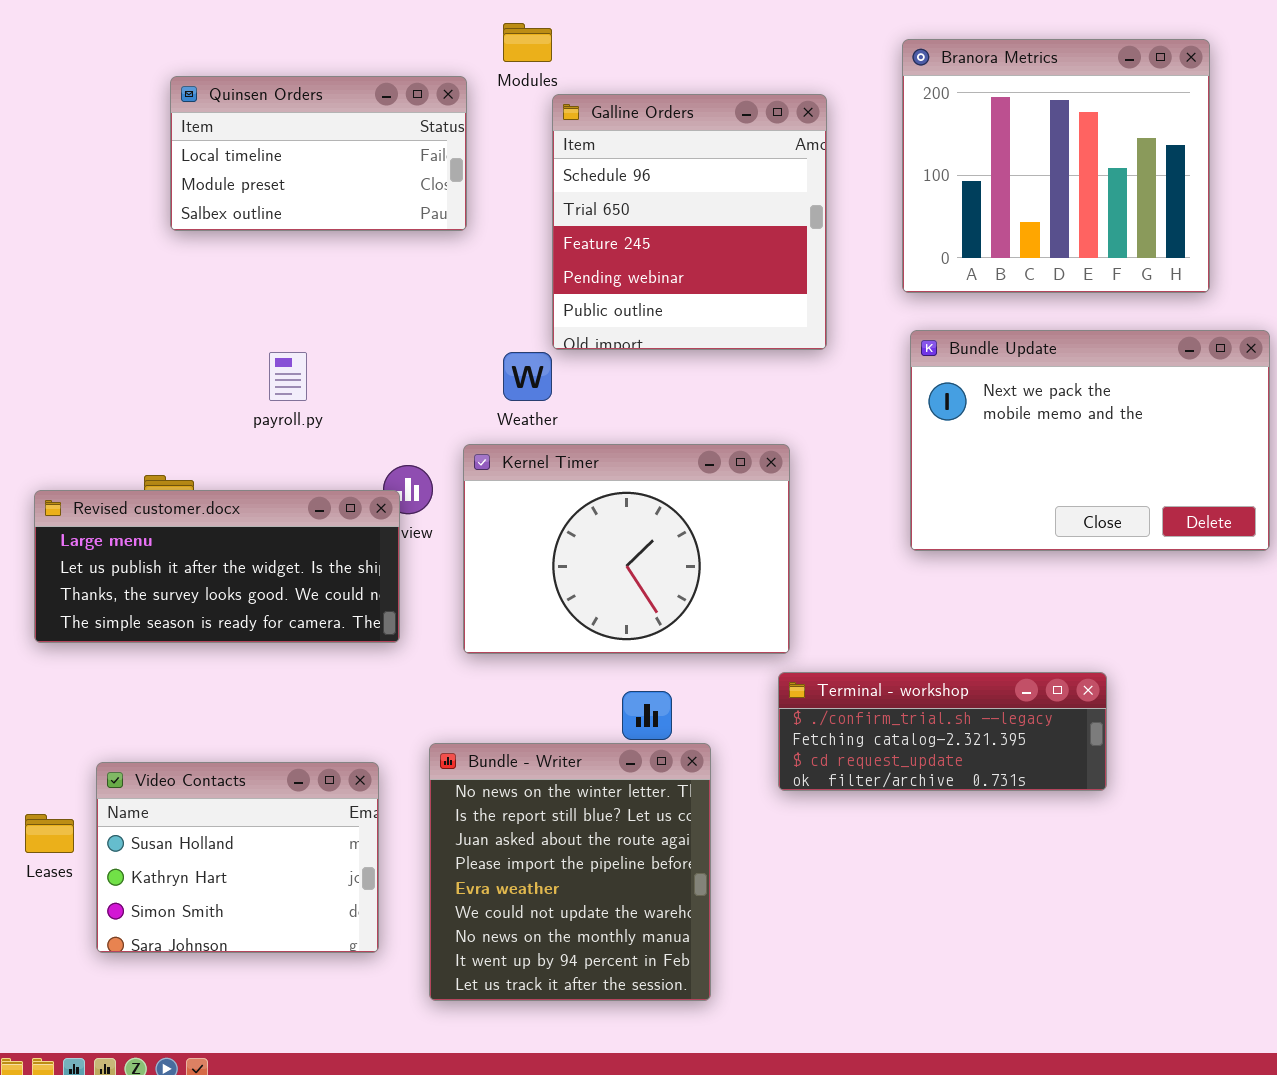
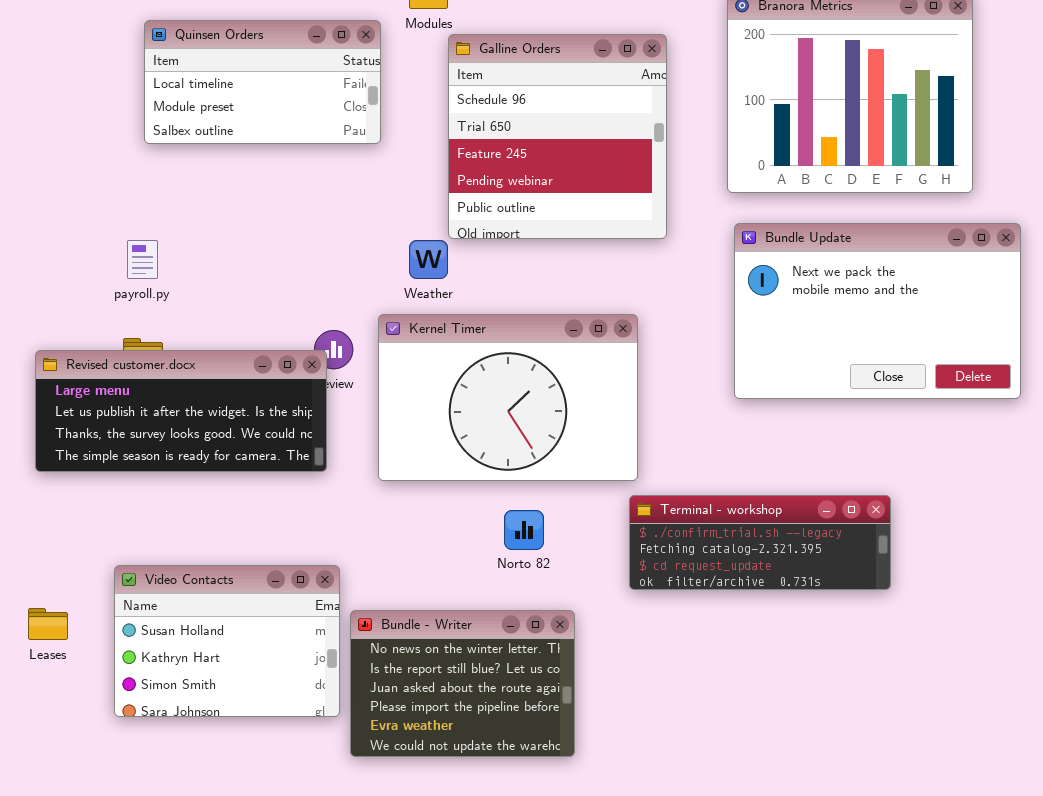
payroll.py: [269,352,307,401] -> [127,240,158,279], moved
Bundle - Writer: [429,743,711,1001] -> [350,610,575,757], resized
Video Contacts: [96,762,379,953] -> [114,565,340,717], moved

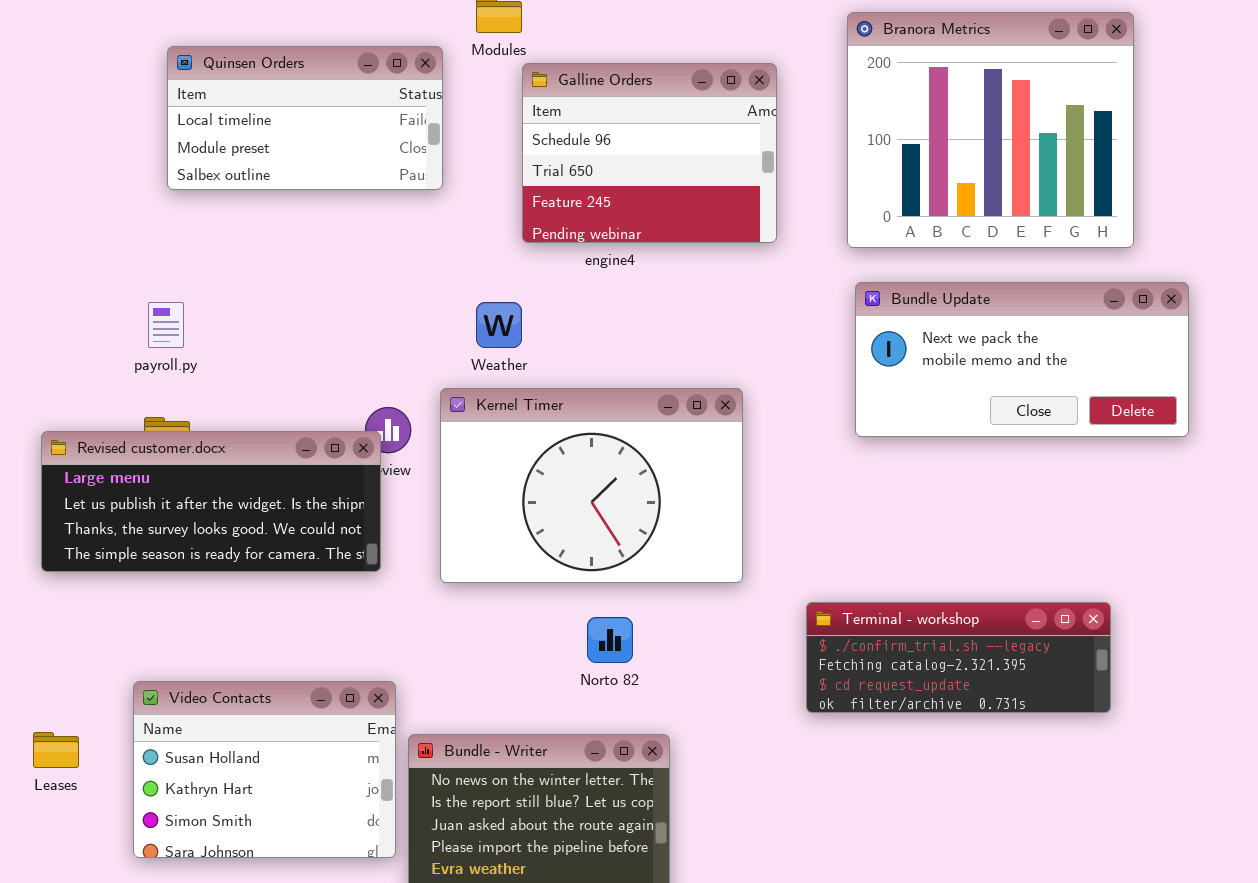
Galline Orders: [448,34,667,239] -> [522,63,777,243], resized
Bundle Update: [734,223,1021,399] -> [855,282,1189,437], resized
Terminal - workshop: [629,495,891,590] -> [806,602,1111,713], moved

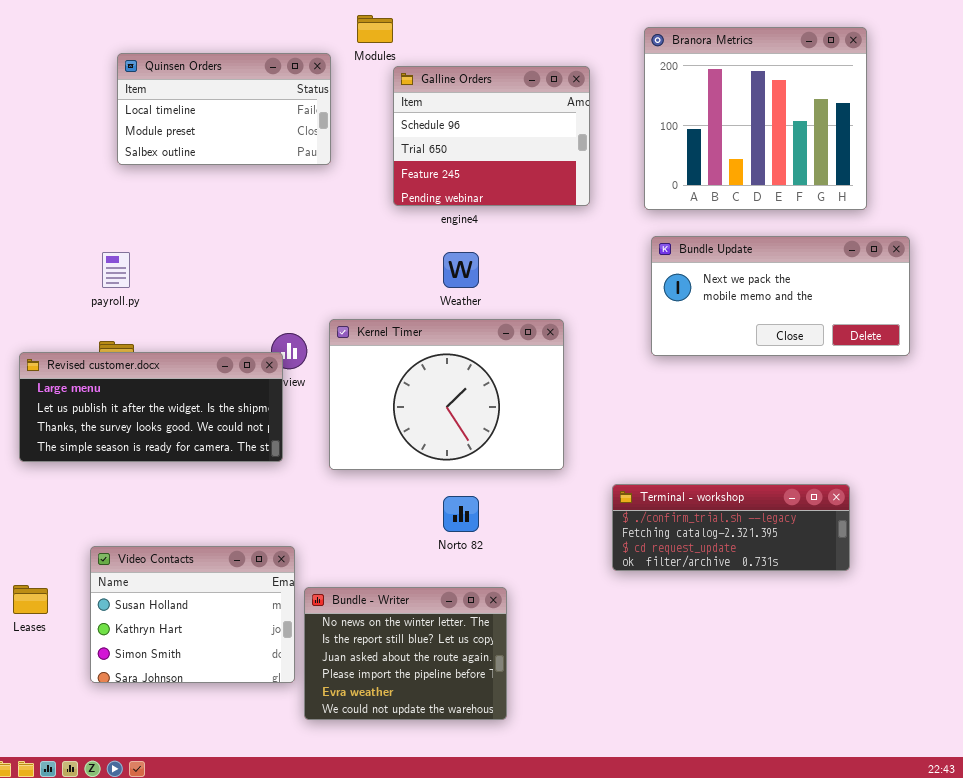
Weather: [476,302,522,348] -> [443,252,479,288], moved

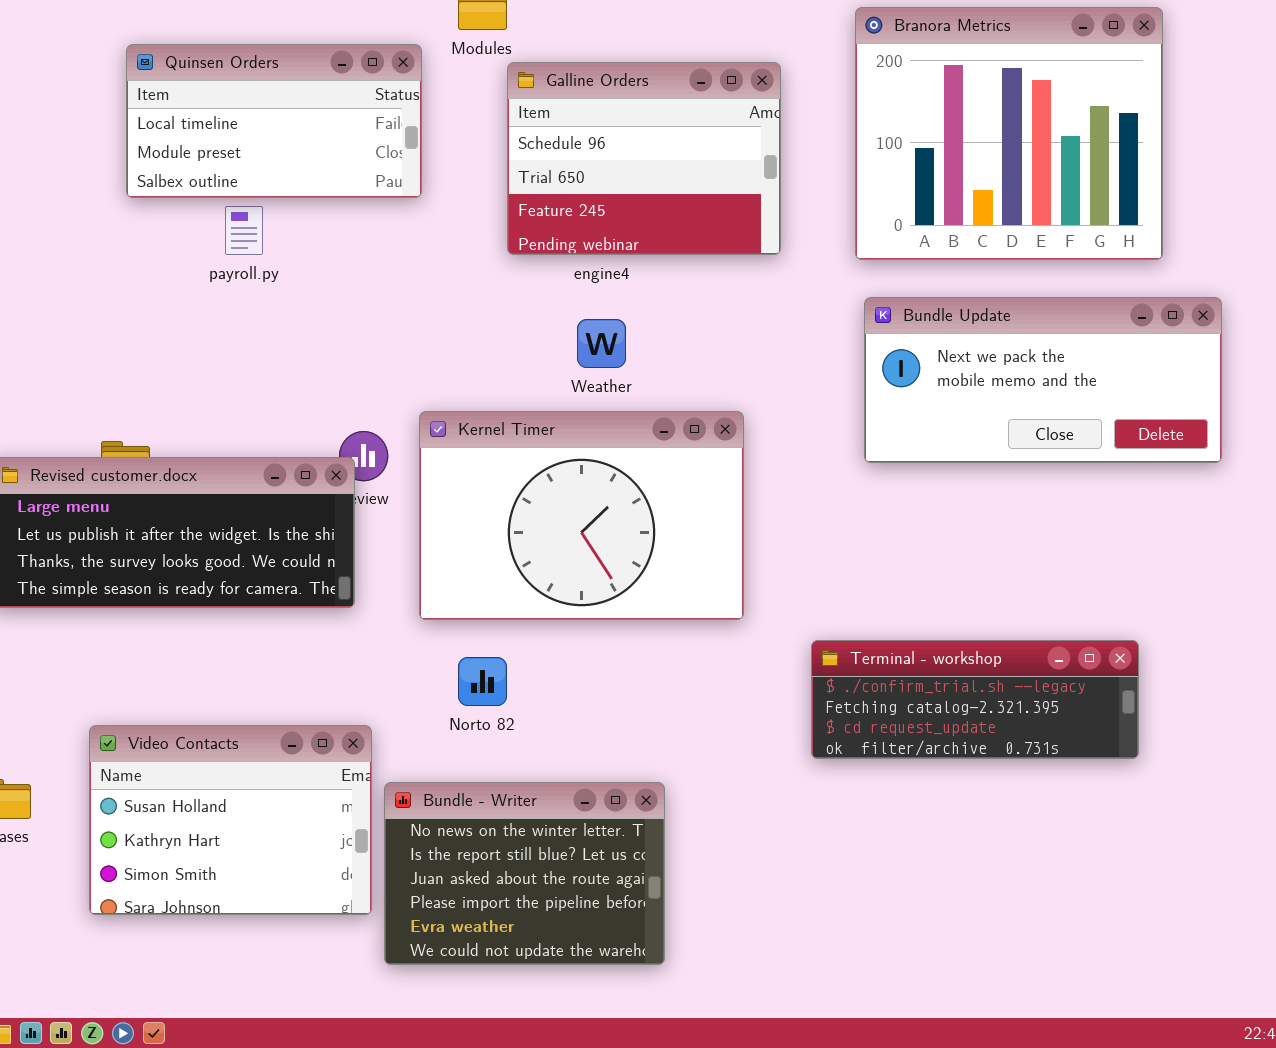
payroll.py: [102,252,130,288] -> [225,206,263,255], moved
Norto 82: [443,496,479,532] -> [458,657,507,706], moved

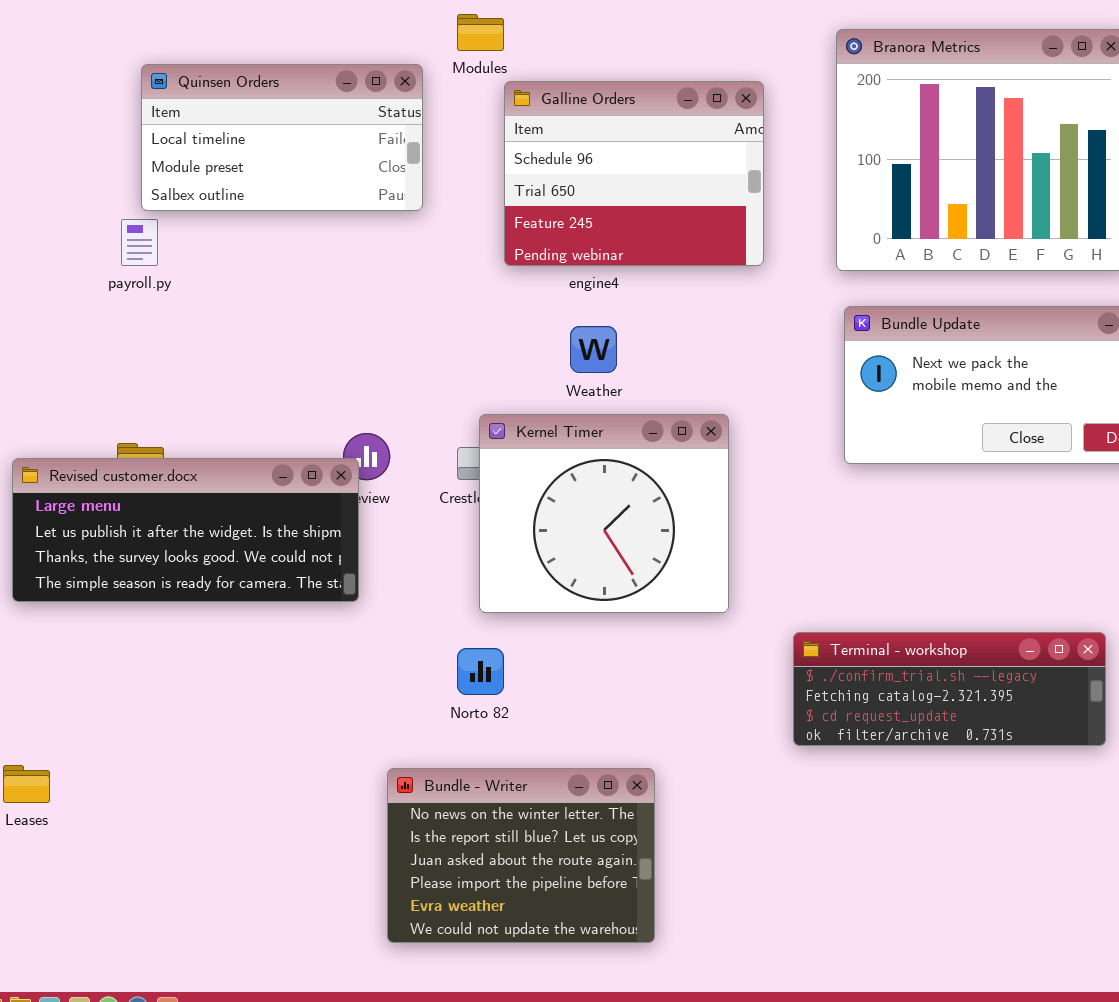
payroll.py: [225,206,263,255] -> [121,219,158,266], moved
Kernel Timer: [419,411,744,620] -> [479,414,729,613], resized
Video Contacts: [89,725,372,915] -> none, closed

